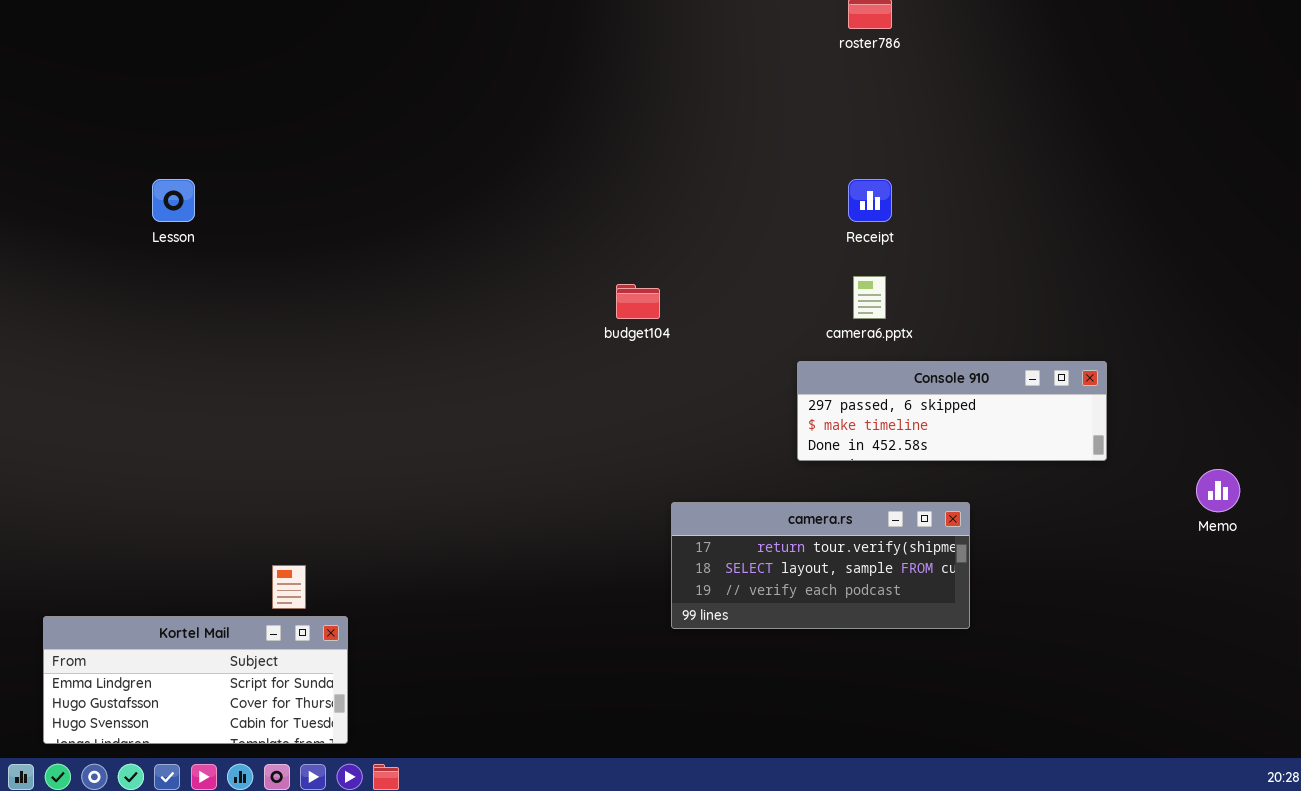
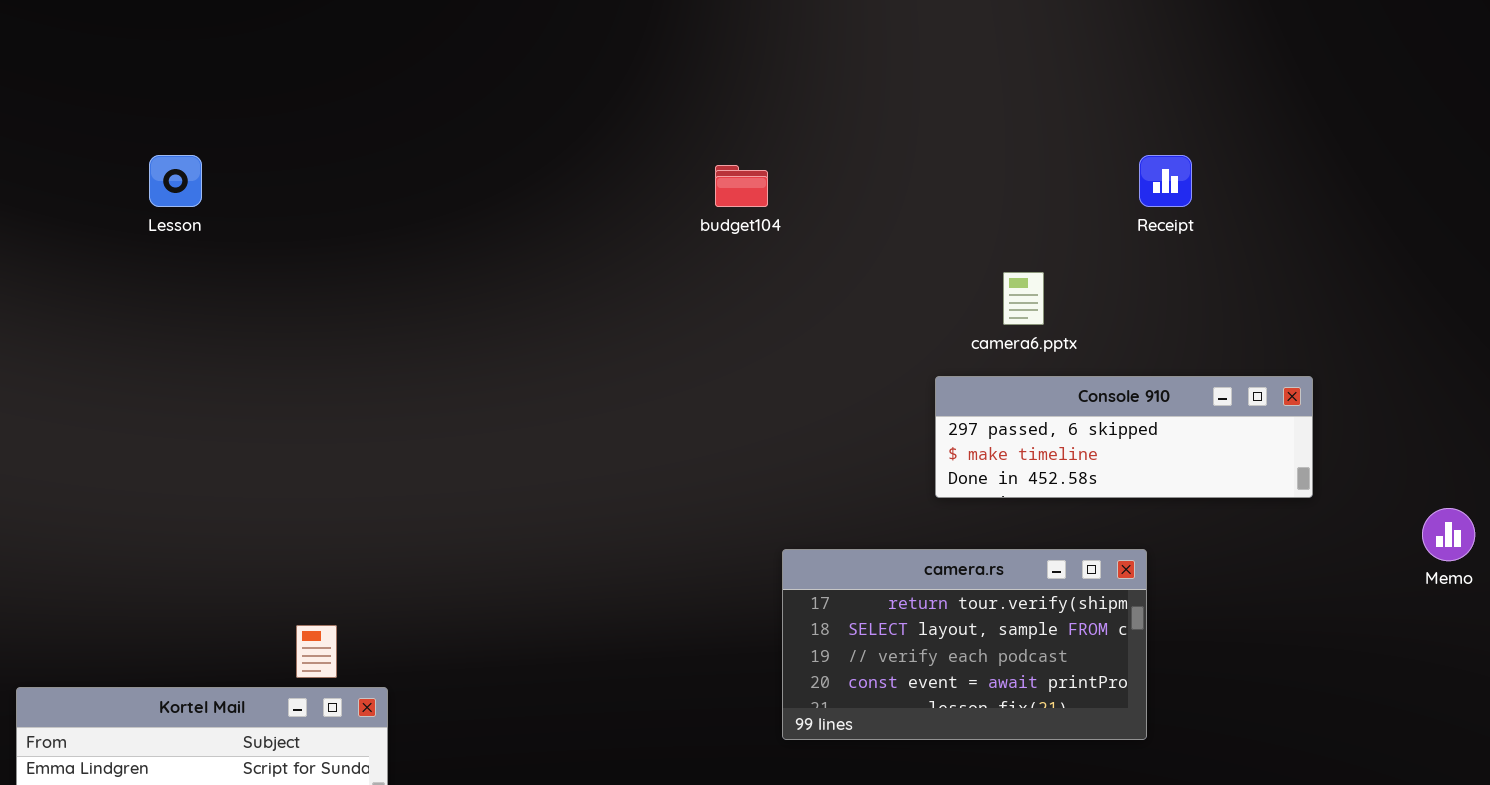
Receipt: [848,179,892,222] -> [1139,155,1192,207], moved
budget104: [616,284,660,319] -> [715,165,768,207], moved
camera.rs: [671,502,970,629] -> [782,549,1147,740], resized

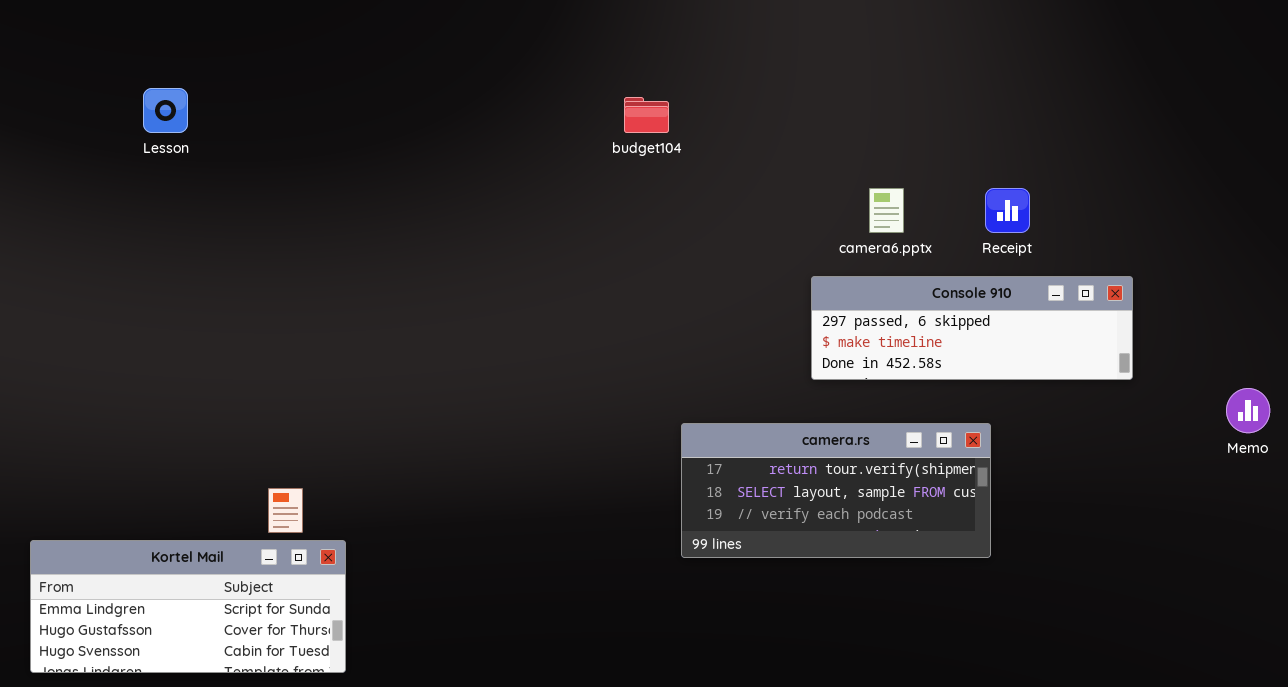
Receipt: [1139,155,1192,207] -> [985,188,1030,233], moved
camera.rs: [782,549,1147,740] -> [681,423,991,558], resized

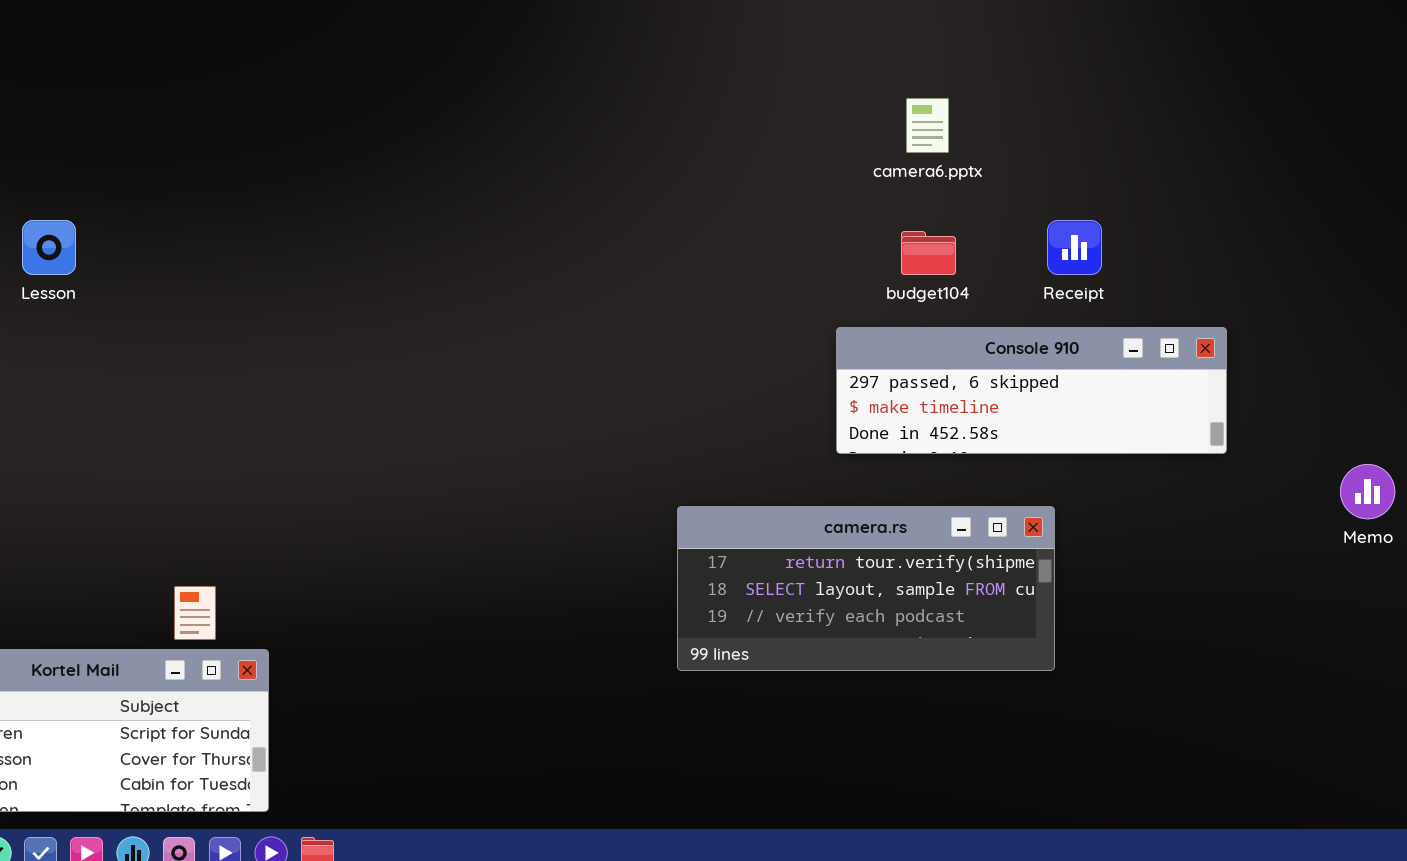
Lesson: [143,88,188,133] -> [22,220,76,275], moved
budget104: [624,97,669,133] -> [901,231,956,275], moved
camera6.pptx: [869,188,904,233] -> [906,98,949,153], moved

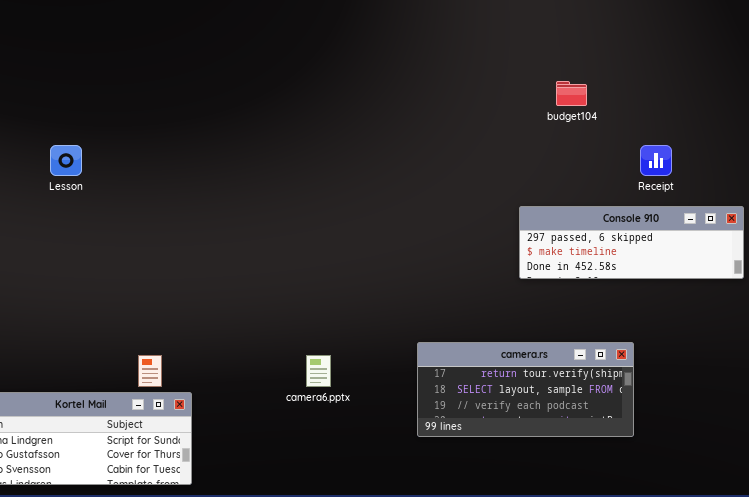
camera6.pptx: [906,98,949,153] -> [306,355,331,387], moved
budget104: [901,231,956,275] -> [556,81,587,106], moved
camera.rs: [677,506,1055,671] -> [417,342,634,437], moved

